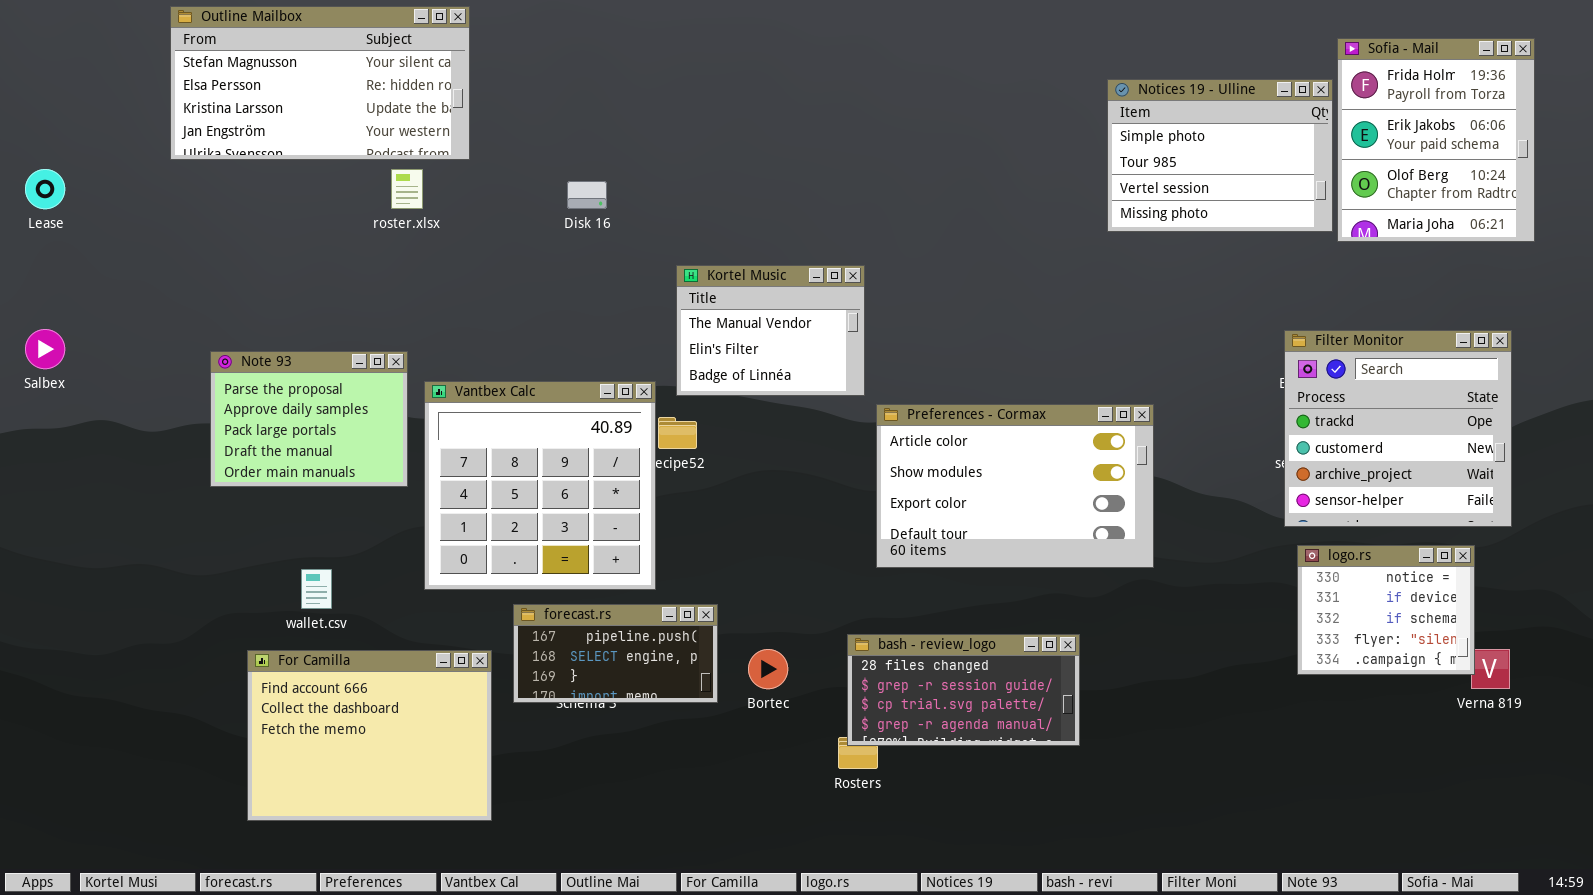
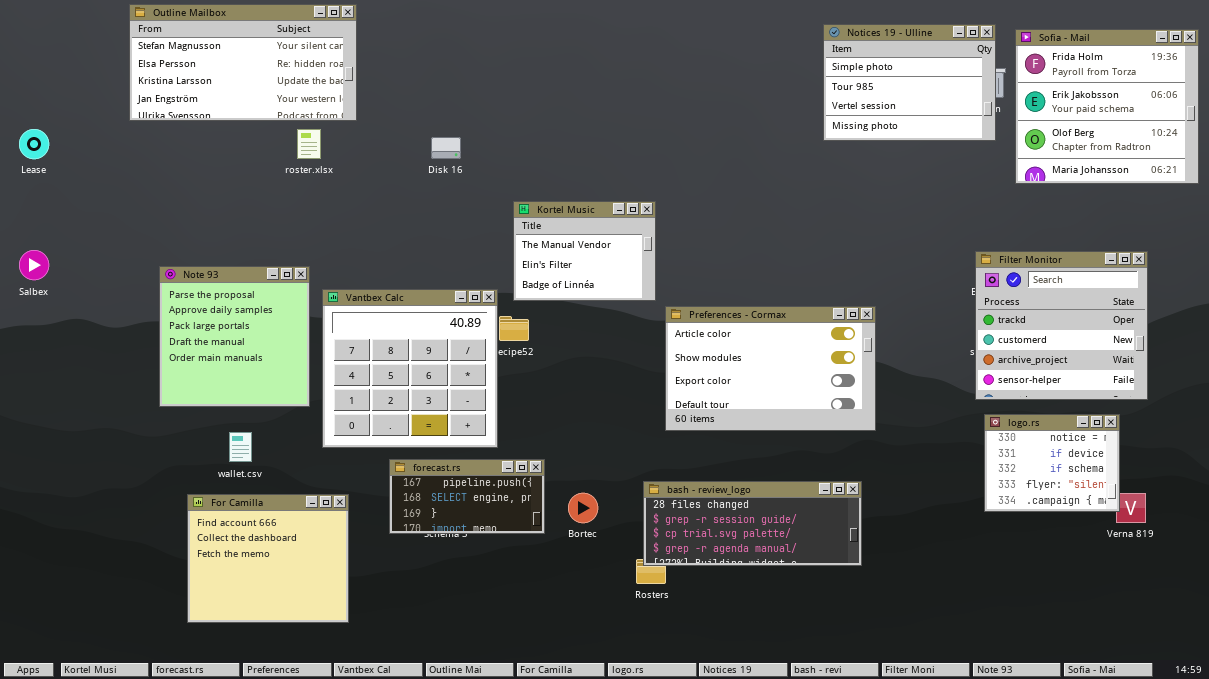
Sofia - Mail: [1337,38,1535,242] -> [1015,29,1199,184], resized
Notices 19 - Ulline: [1107,79,1333,232] -> [823,24,996,141], moved
Note 93: [210,351,408,487] -> [159,266,310,407], resized
bash - review_logo: [847,634,1080,746] -> [643,481,862,566], resized
For Camilla: [247,650,492,821] -> [187,494,349,623], resized

